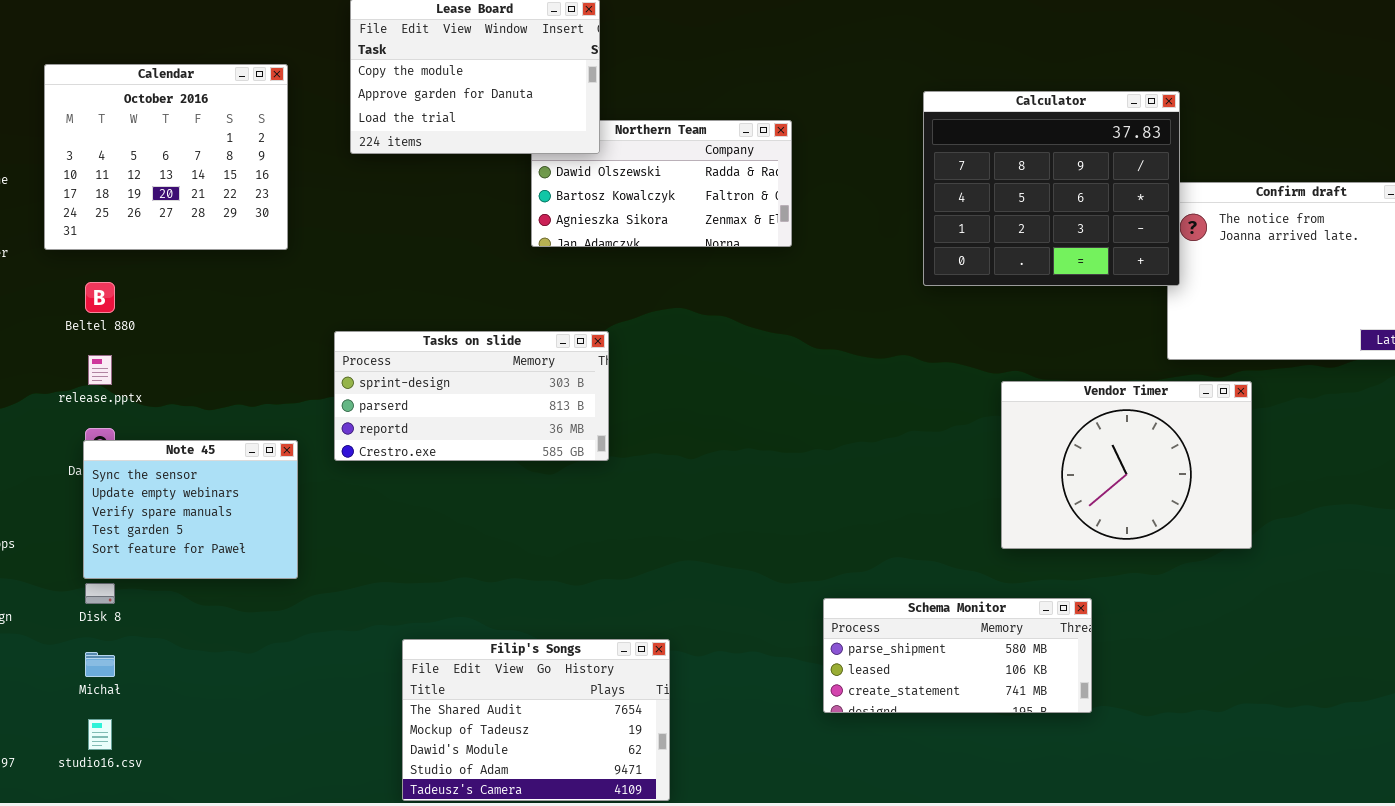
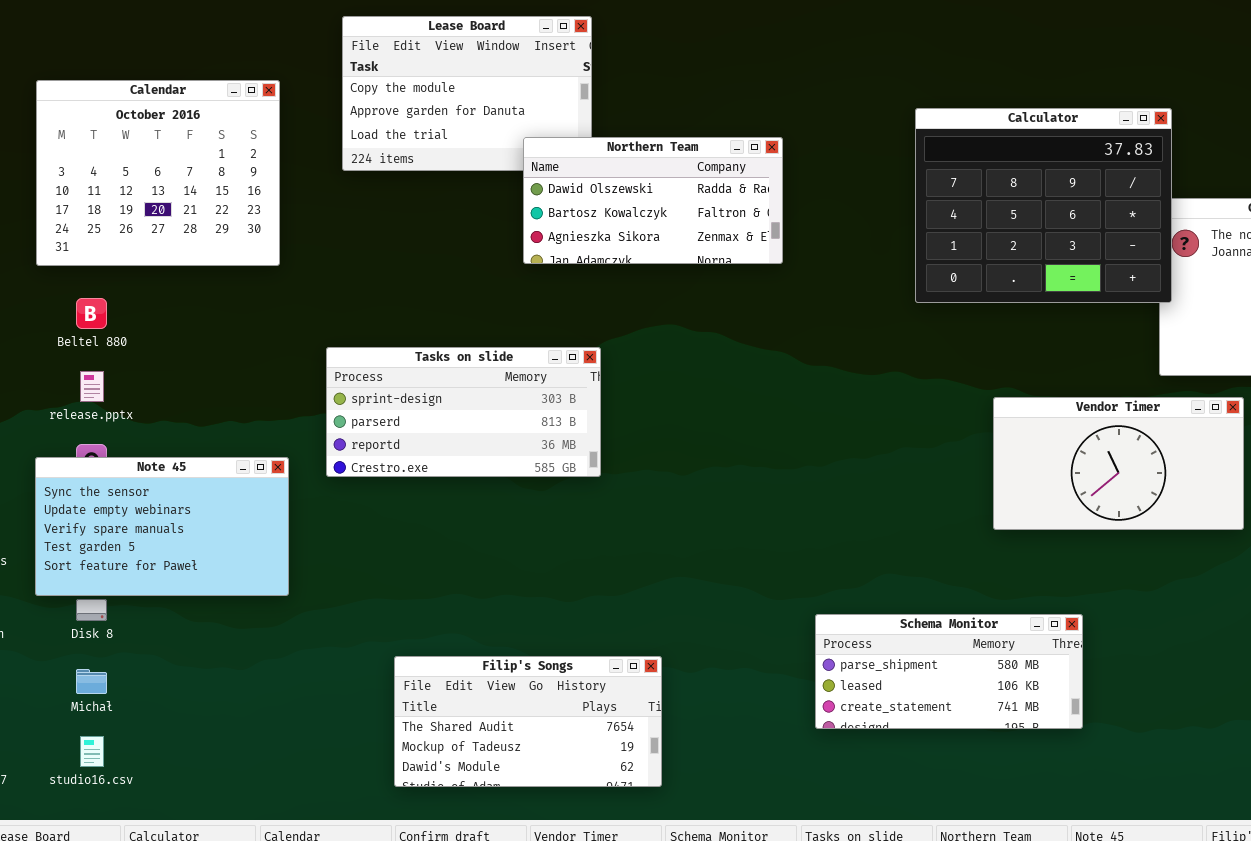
Northern Team: [531,120,792,247] -> [523,137,783,264], raised
Vendor Timer: [1001,381,1252,549] -> [993,397,1244,530], resized
Note 45: [83,440,298,579] -> [35,457,289,596], resized
Filip's Songs: [402,639,670,801] -> [394,656,662,787], resized

